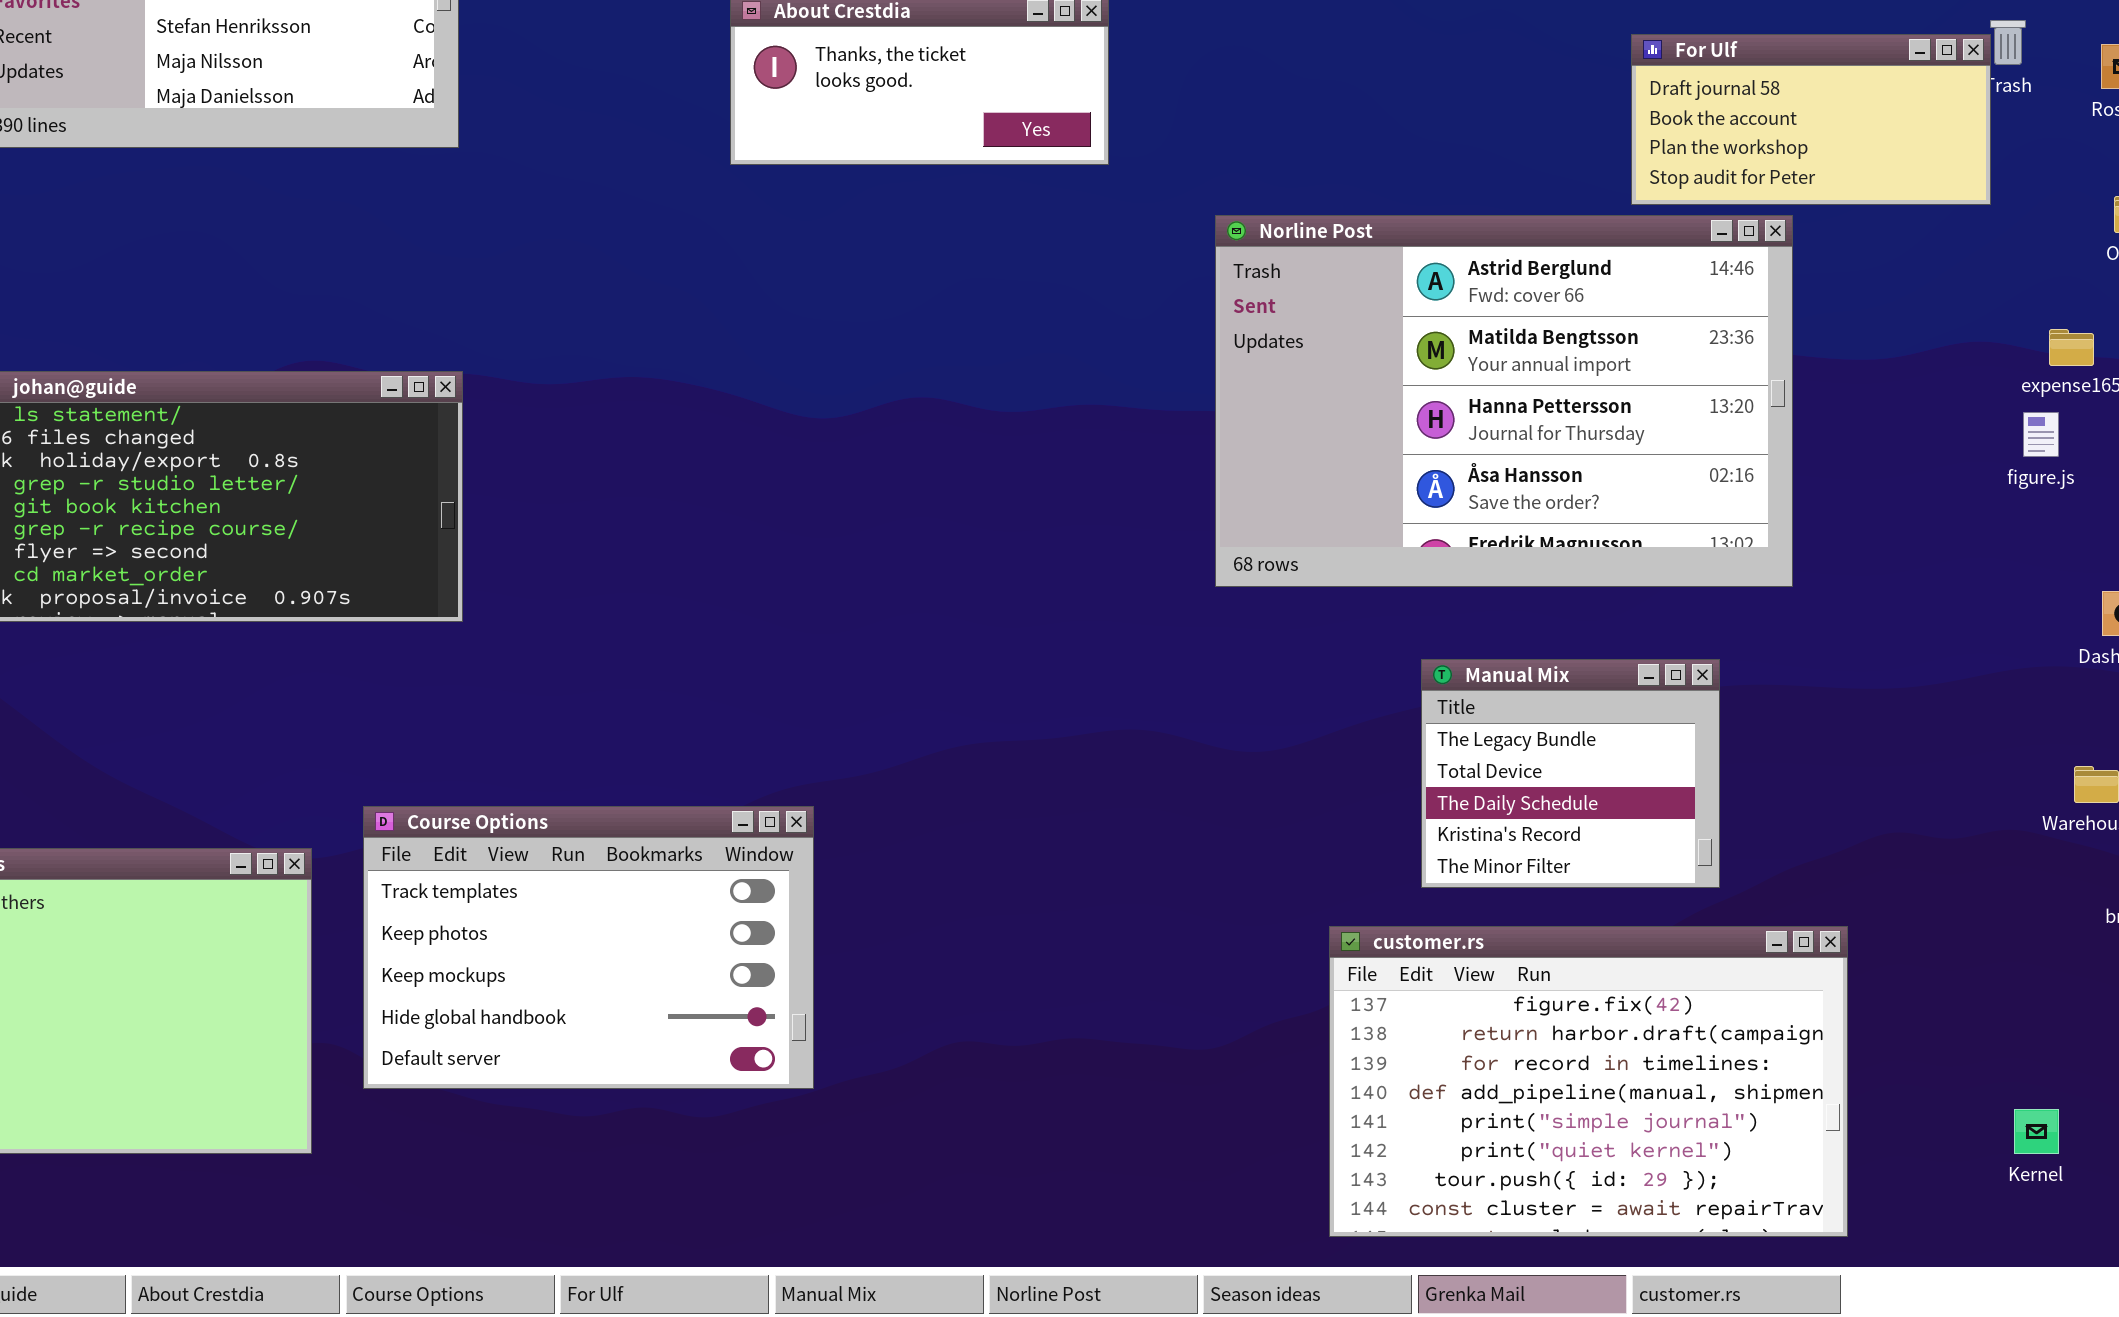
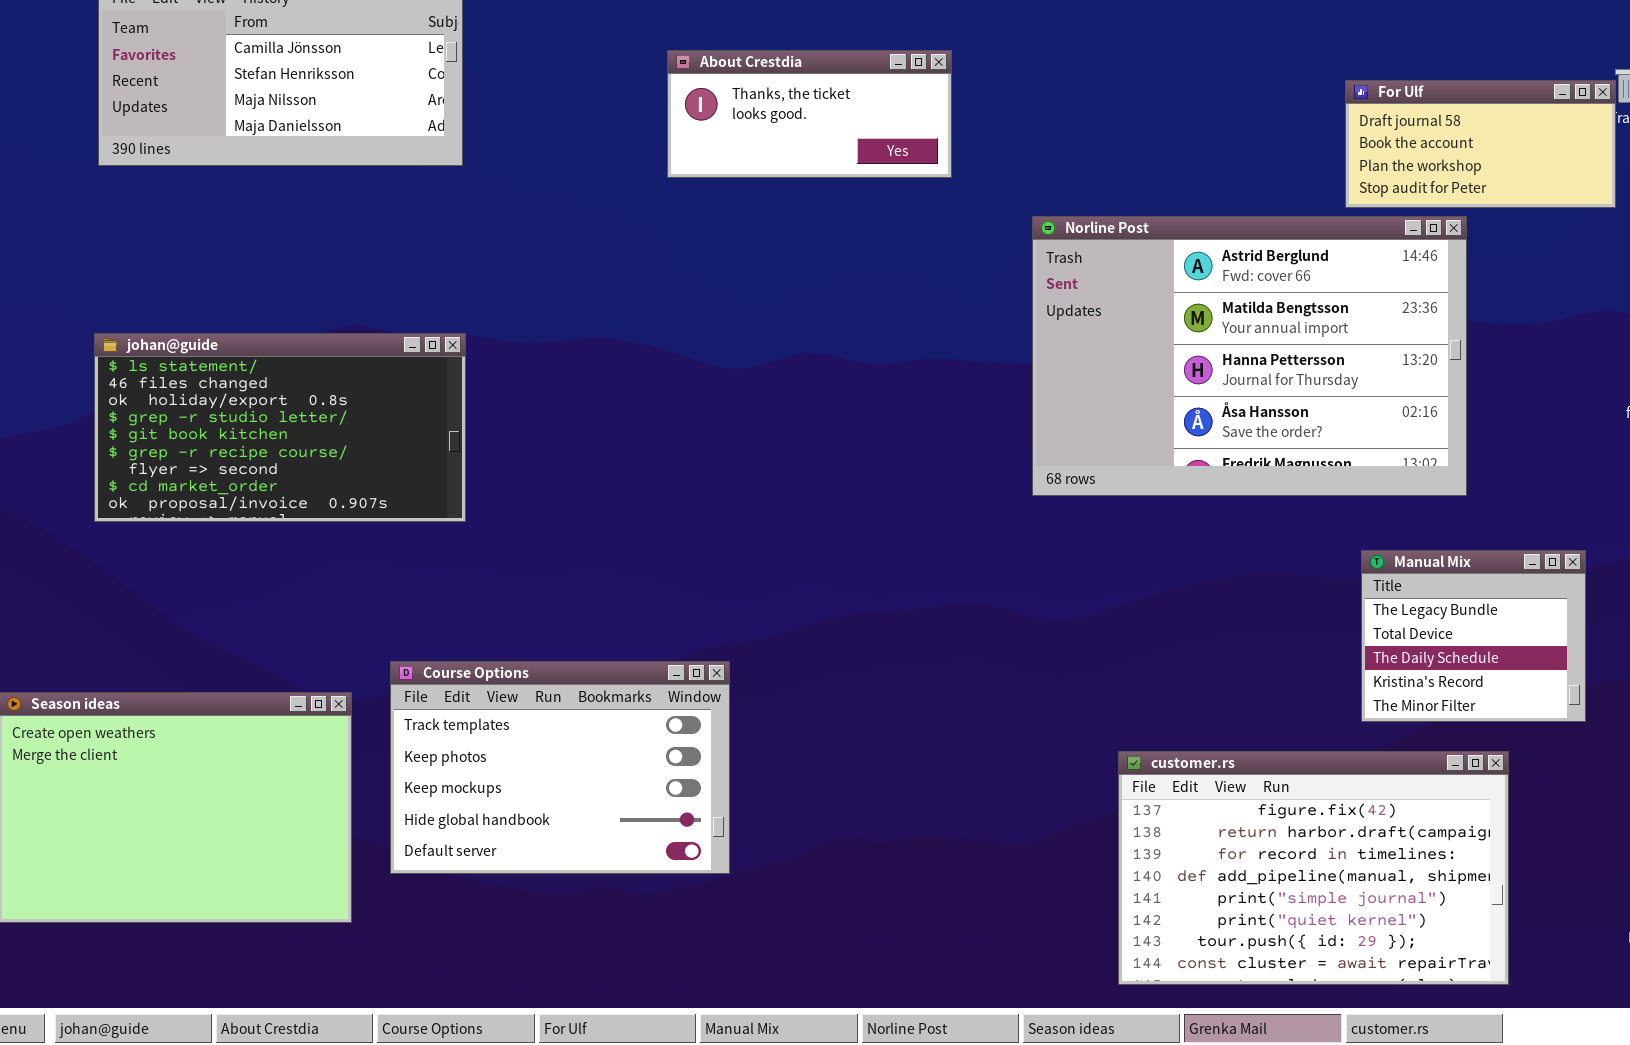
Manual Mix: [1421,659,1720,888] -> [1361,550,1586,722], moved

